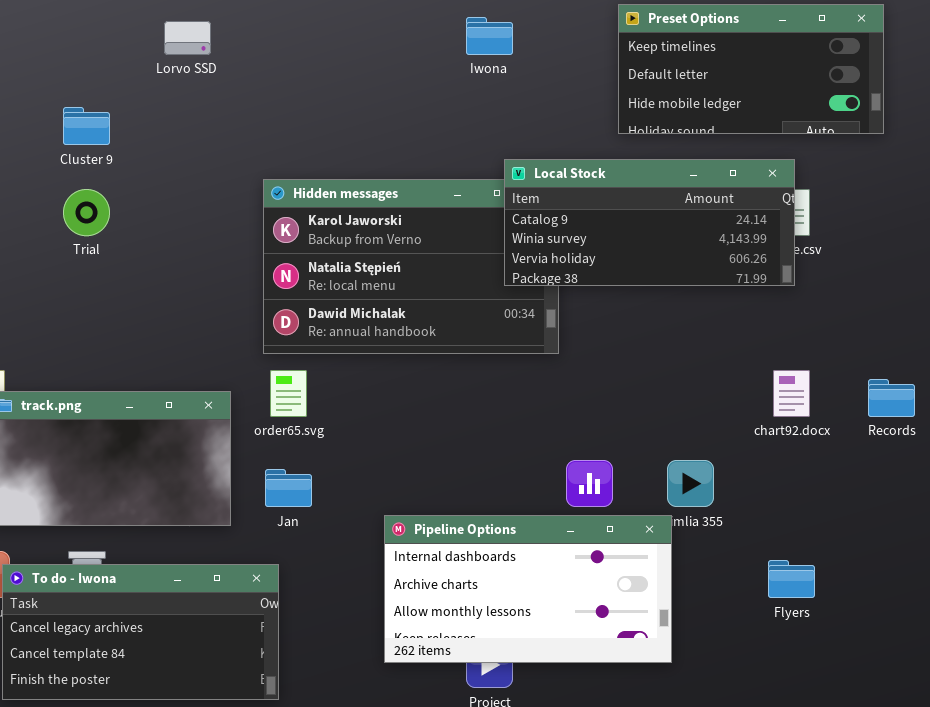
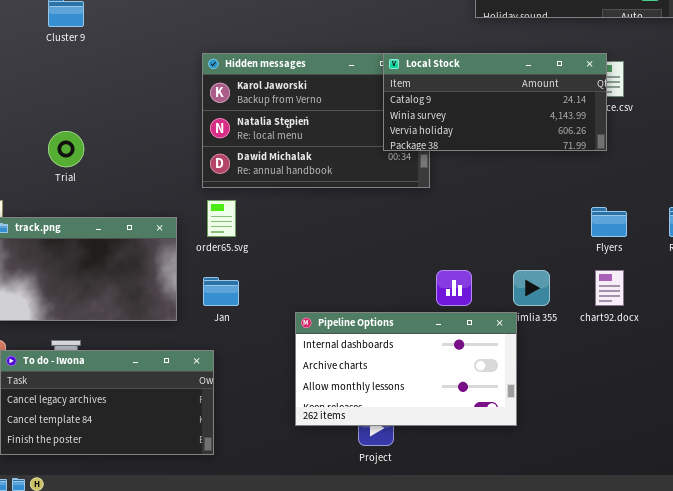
Local Stock: [504,159,795,286] -> [383,53,607,151], moved
Trial: [63,189,110,236] -> [48,131,84,167], moved
chart92.docx: [773,370,810,417] -> [595,270,624,306], moved
Flyers: [768,560,815,598] -> [591,207,627,237], moved

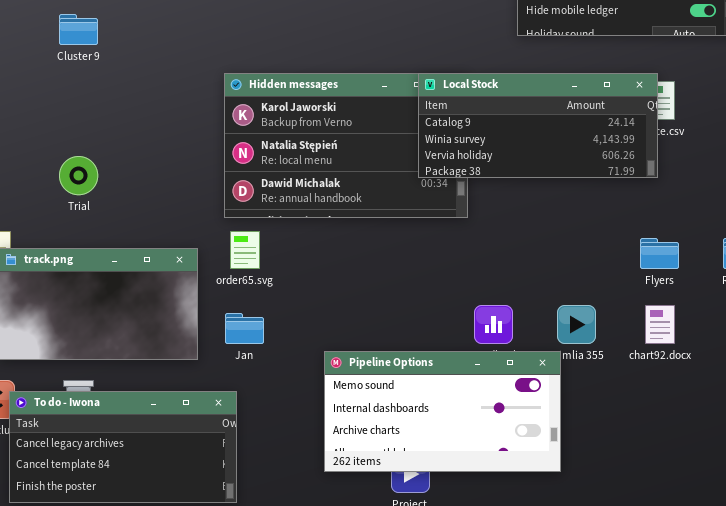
Pipeline Options: [295,312,517,426] -> [324,351,561,472], scrolled up 1 row

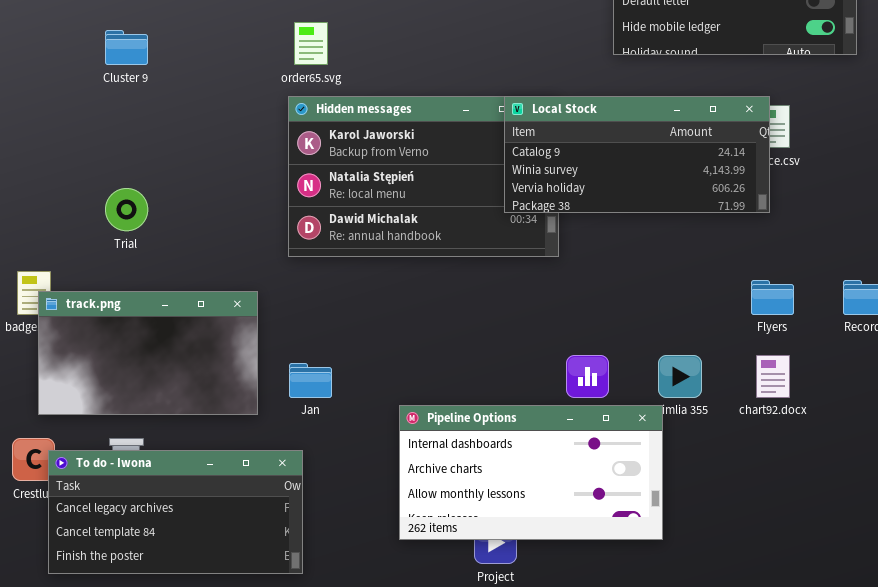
order65.svg: [230,231,260,269] -> [294,22,328,65], moved
Pipeline Options: [324,351,561,472] -> [399,405,663,540], scrolled down 1 row

